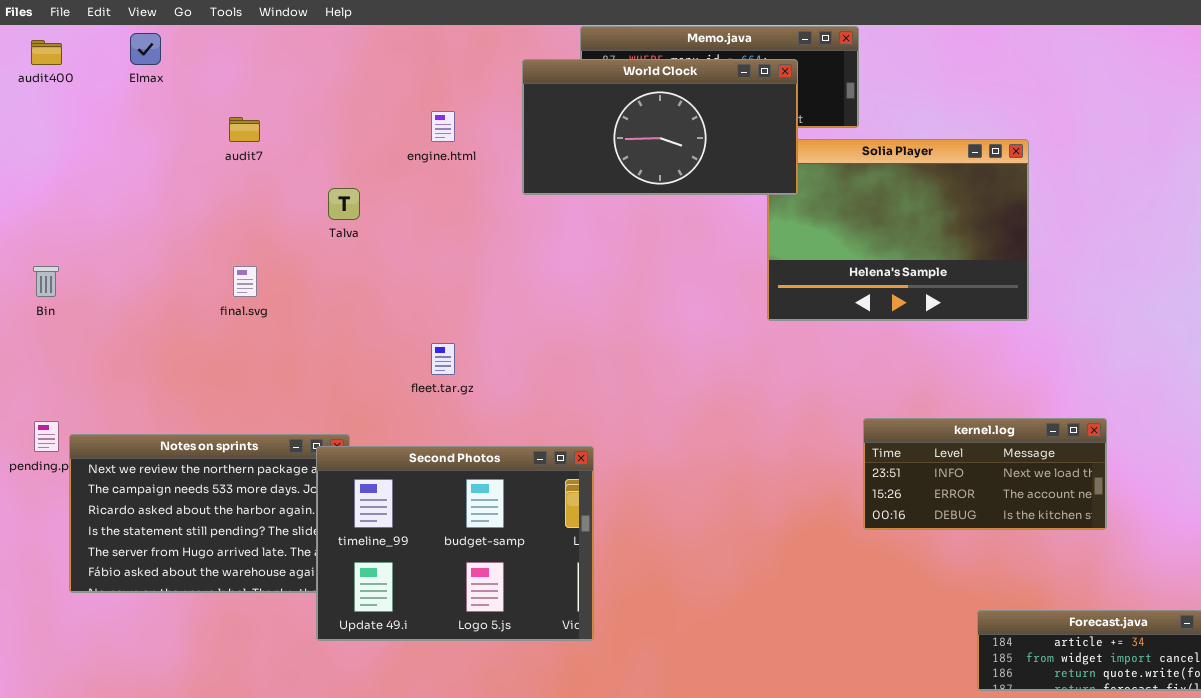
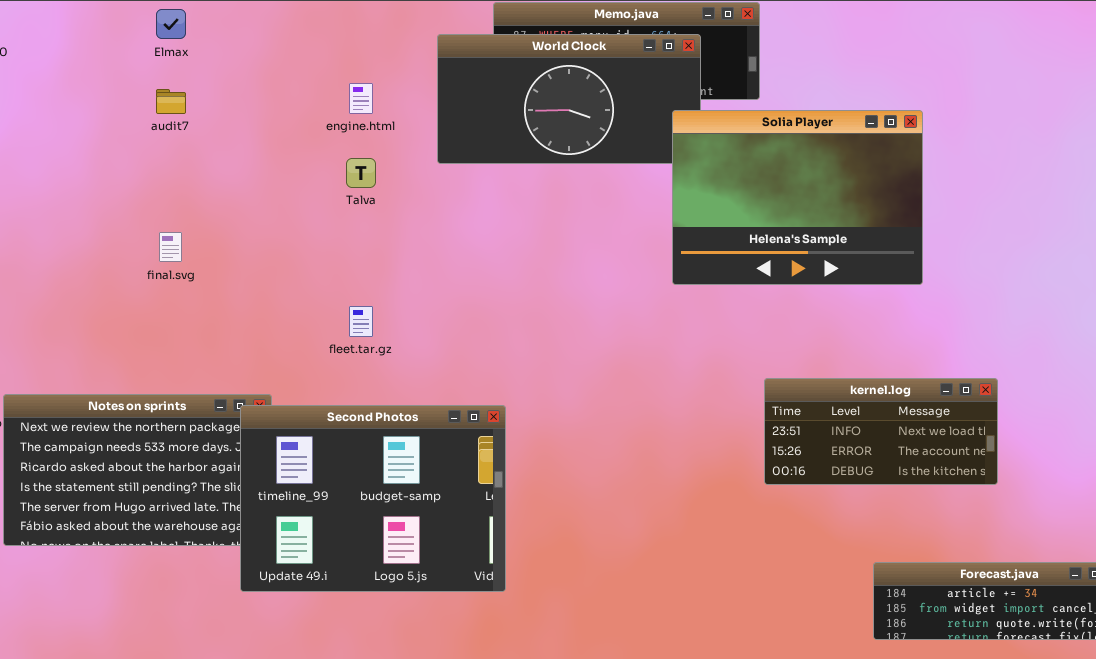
Elmax: [130,33,161,65] -> [156,9,186,39], moved
Solia Player: [767,139,1029,321] -> [672,110,923,285], raised
Talva: [328,188,360,220] -> [346,158,376,188], moved

